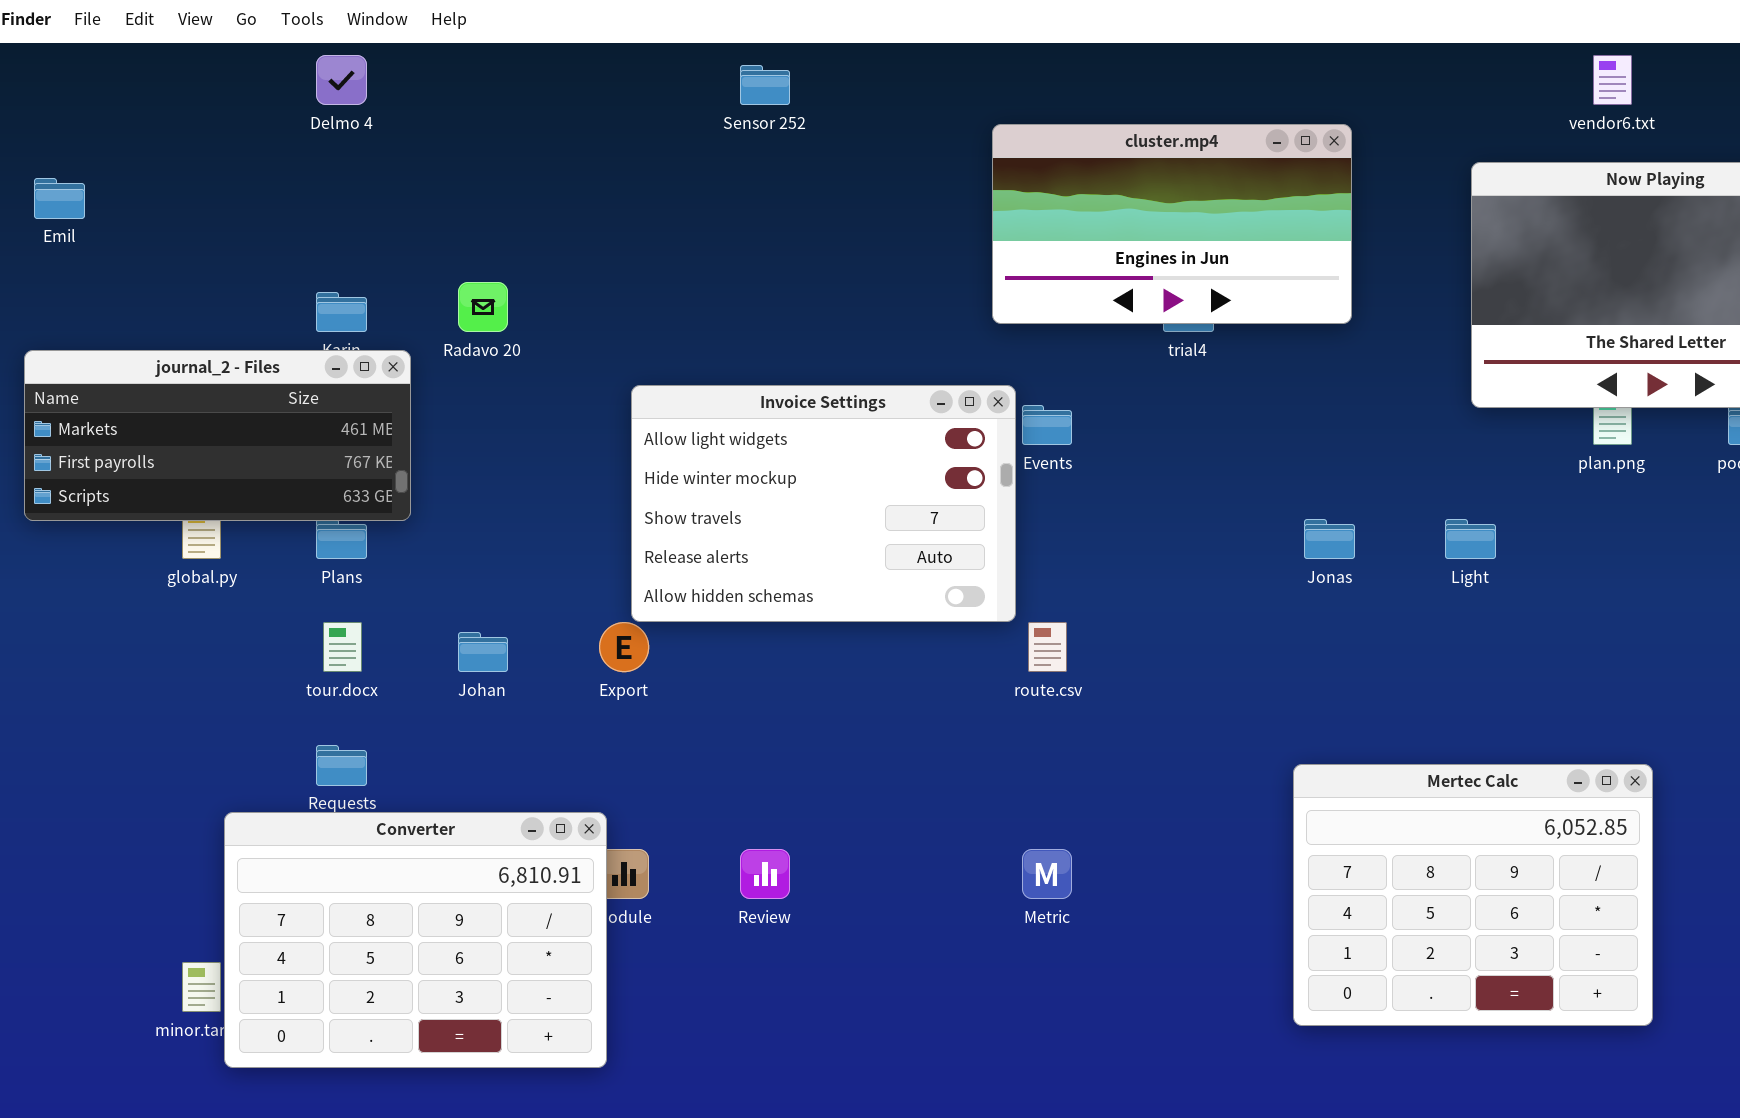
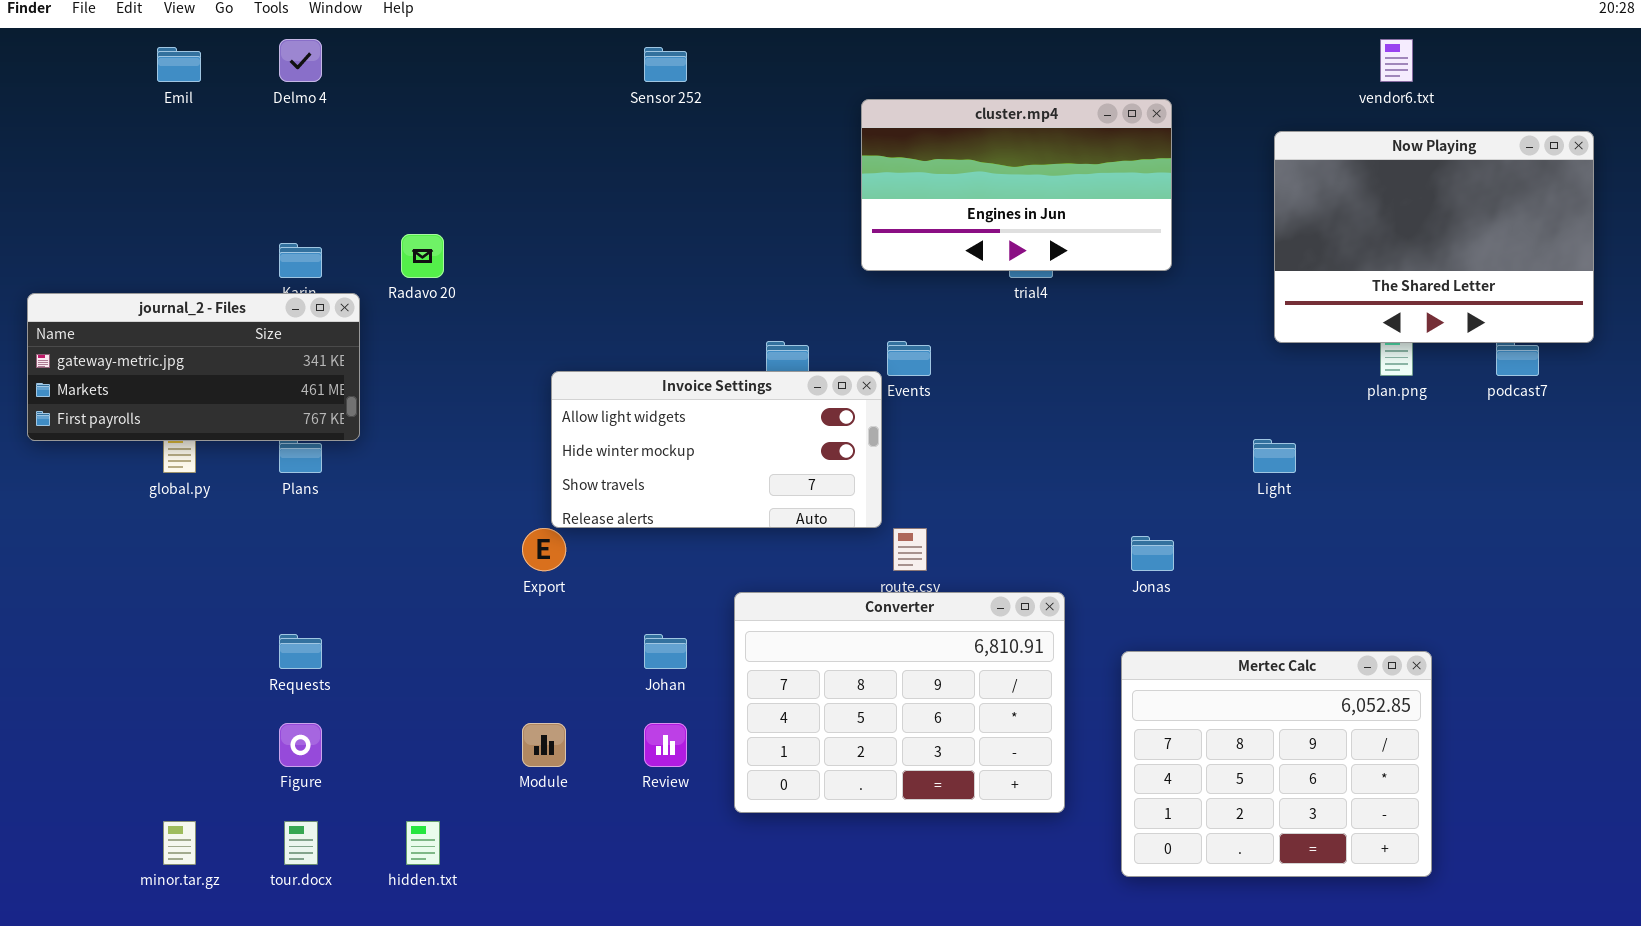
Emil: [34,178,85,219] -> [157,47,201,82], moved
journal_2 - Files: [24,350,411,521] -> [27,293,360,441], scrolled up 1 row
Invoice Settings: [631,385,1016,622] -> [551,371,882,528], resized
Jonas: [1304,519,1355,559] -> [1131,536,1174,571], moved
tour.docx: [323,622,362,672] -> [284,821,318,865], moved
Johan: [458,632,508,672] -> [644,634,687,669], moved
Converter: [224,812,607,1068] -> [734,592,1065,813], moved

